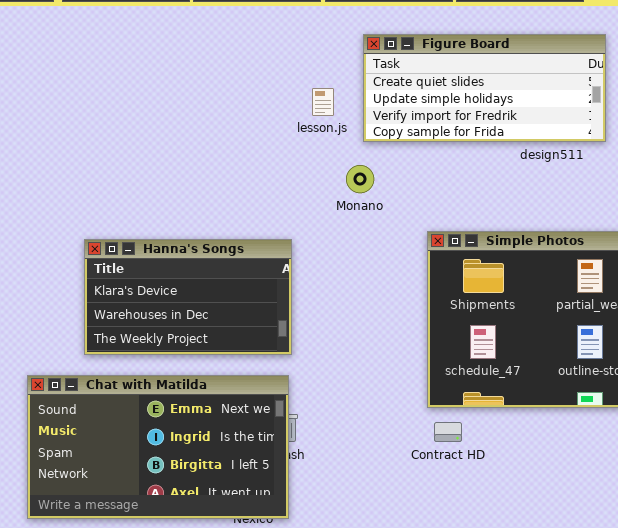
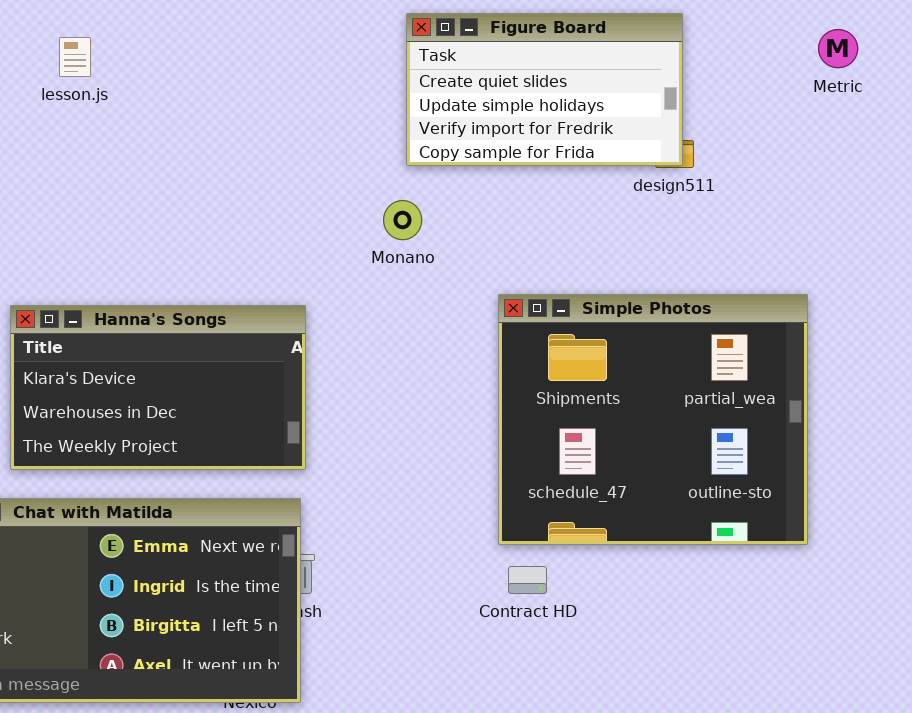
Figure Board: [363,34,606,142] -> [406,13,683,166], resized
lesson.js: [312,88,334,116] -> [59,37,91,77], moved

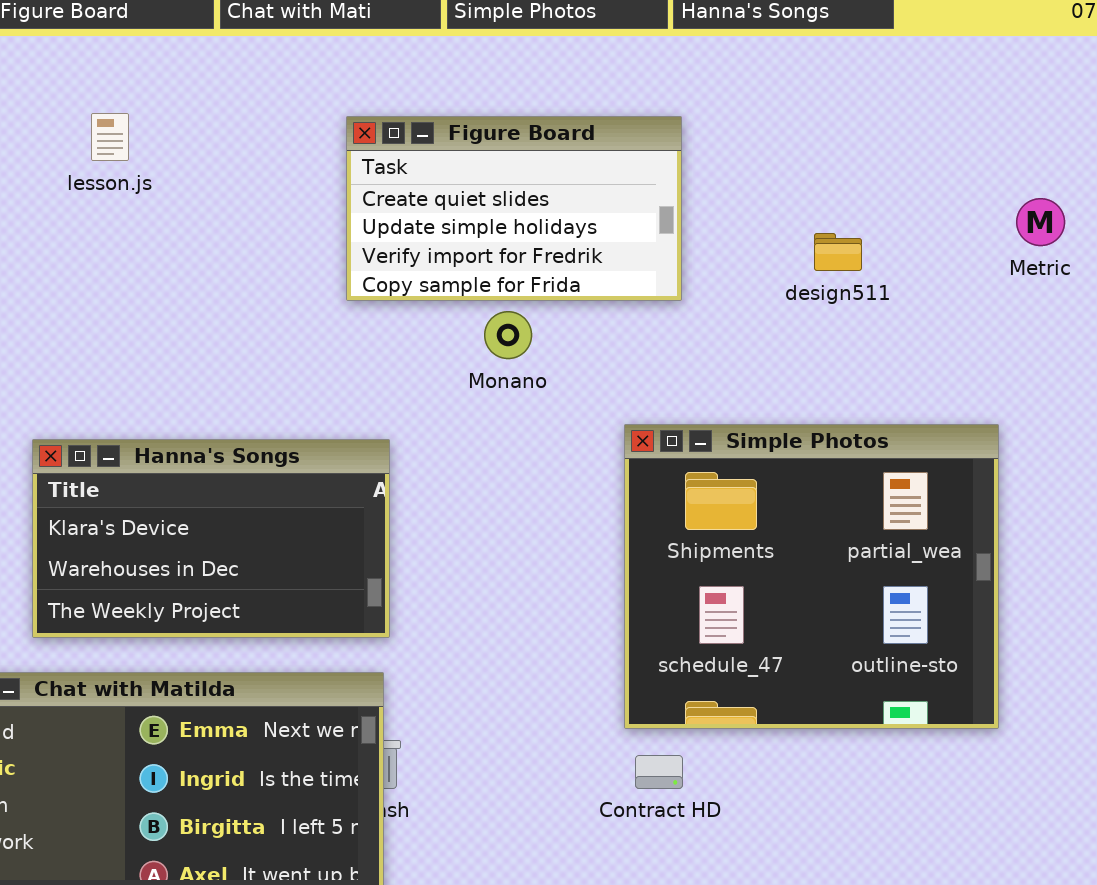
Figure Board: [406,13,683,166] -> [346,116,682,301], moved
Metric: [818,29,858,68] -> [1016,198,1065,246], moved

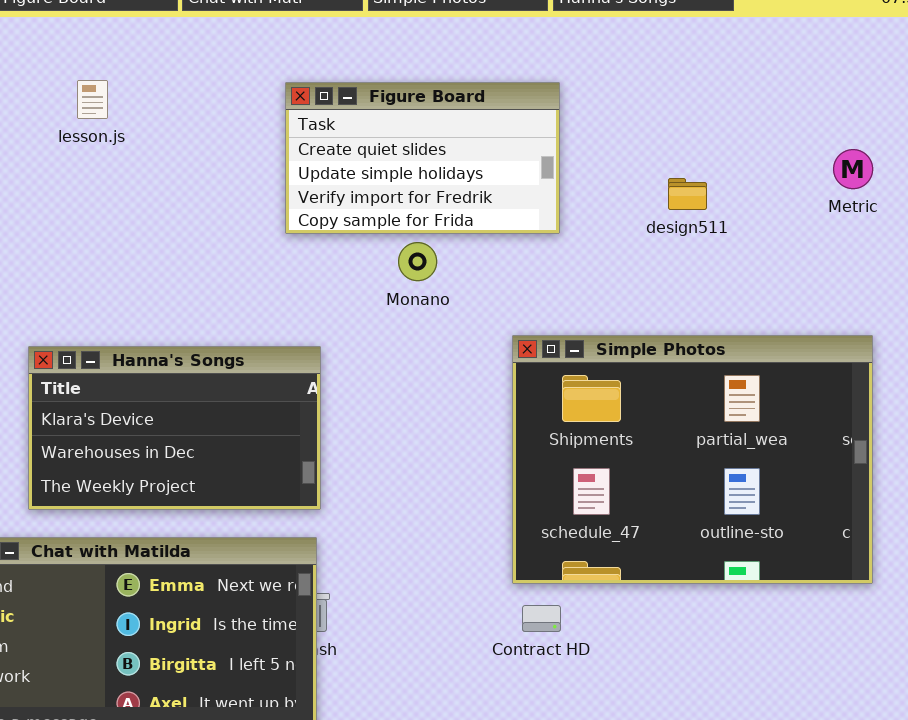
Simple Photos: [624,424,999,729] -> [512,335,873,584], resized

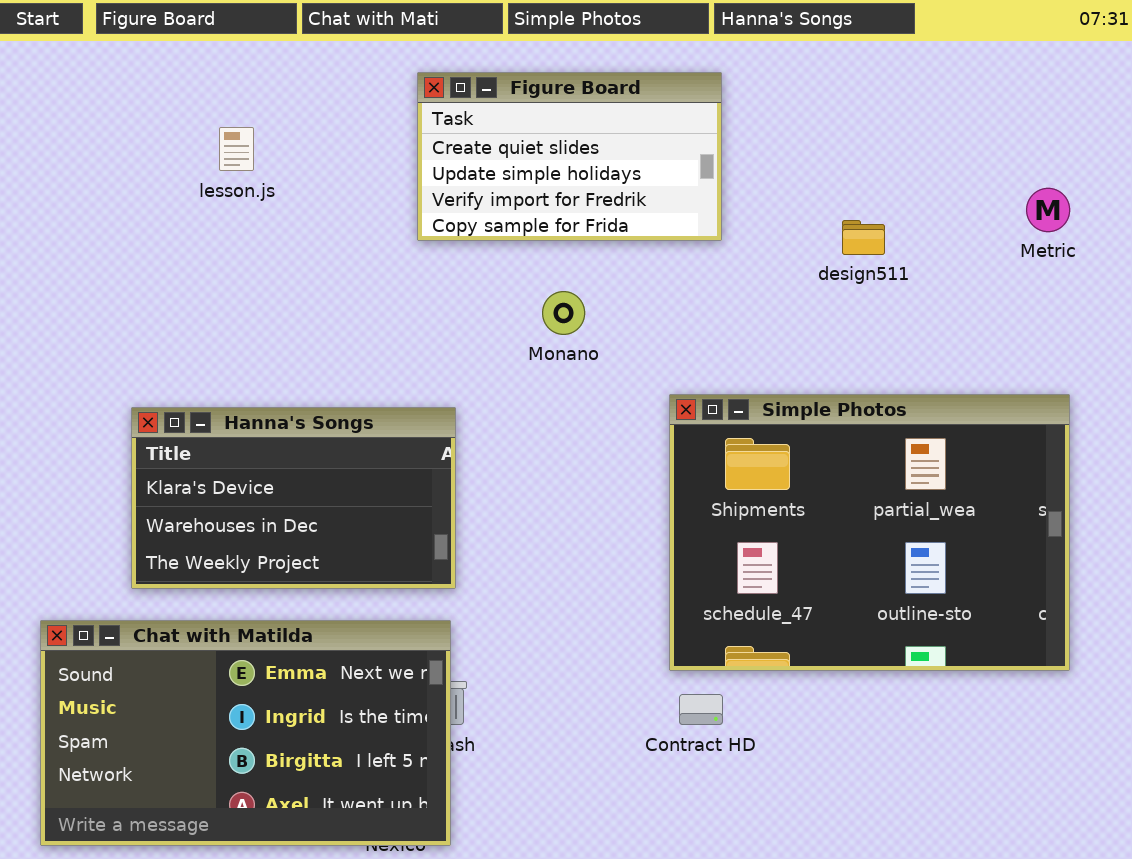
lesson.js: [77,80,108,119] -> [219,127,254,171], moved
Figure Board: [285,82,560,234] -> [417,72,722,241], moved

